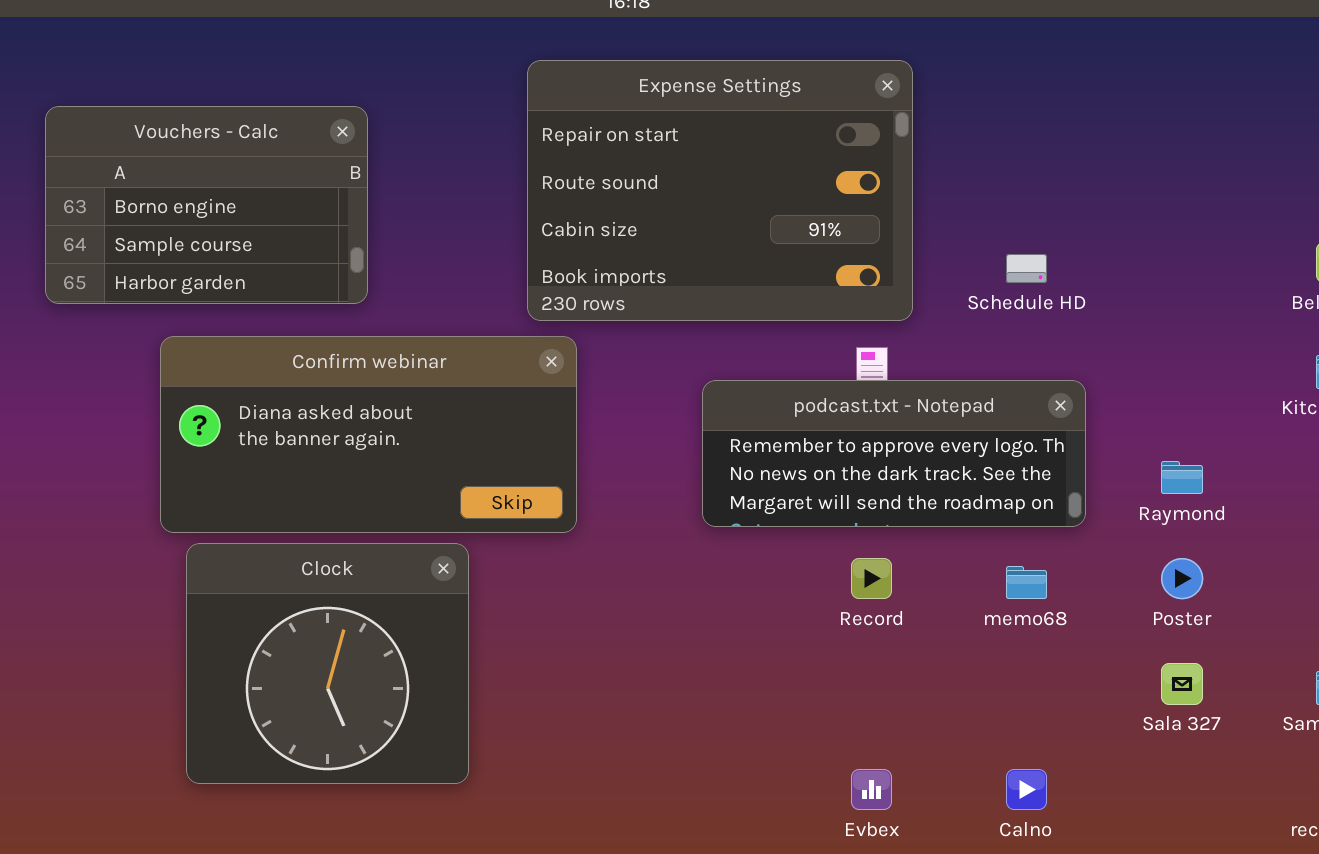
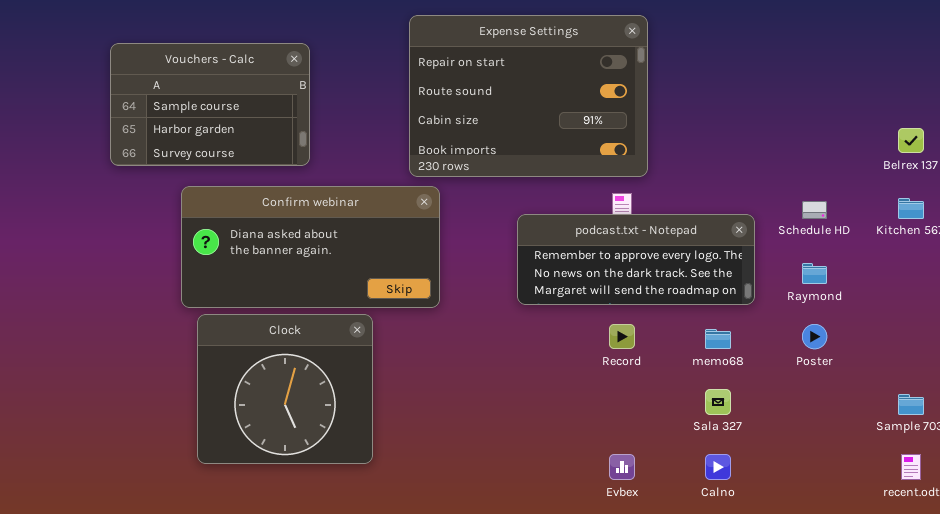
Vouchers - Calc: [45,106,368,304] -> [110,43,310,166], scrolled down 1 row
Schedule HD: [1006,254,1047,283] -> [802,201,827,219], moved
Sala 327: [1161,663,1203,705] -> [705,389,731,415], moved

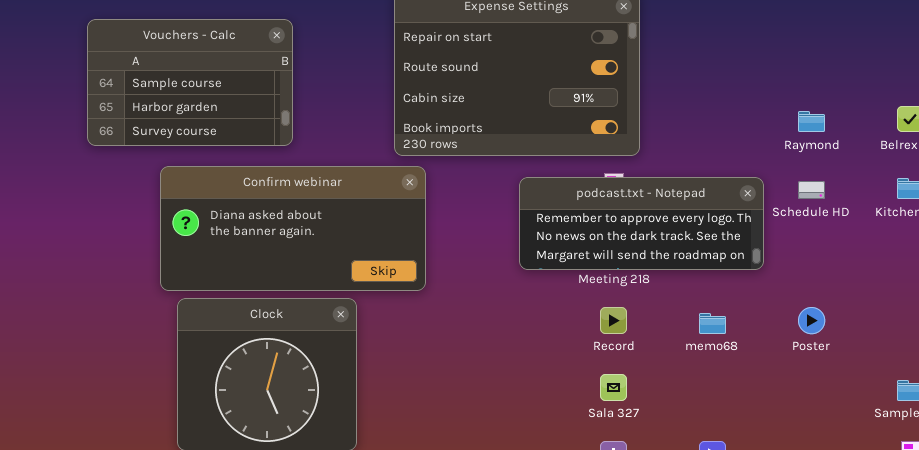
podcast.txt - Notepad: [517,214,755,305] -> [519,177,764,270], moved
Raymond: [802,263,827,284] -> [798,111,825,132], moved
Sala 327: [705,389,731,415] -> [600,374,627,401], moved

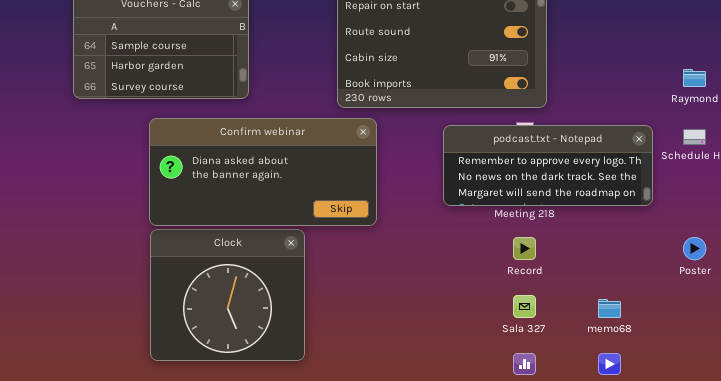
Confirm webinar: [160,166,426,291] -> [149,118,377,226], moved
memo68: [699,313,726,334] -> [598,299,621,318], moved

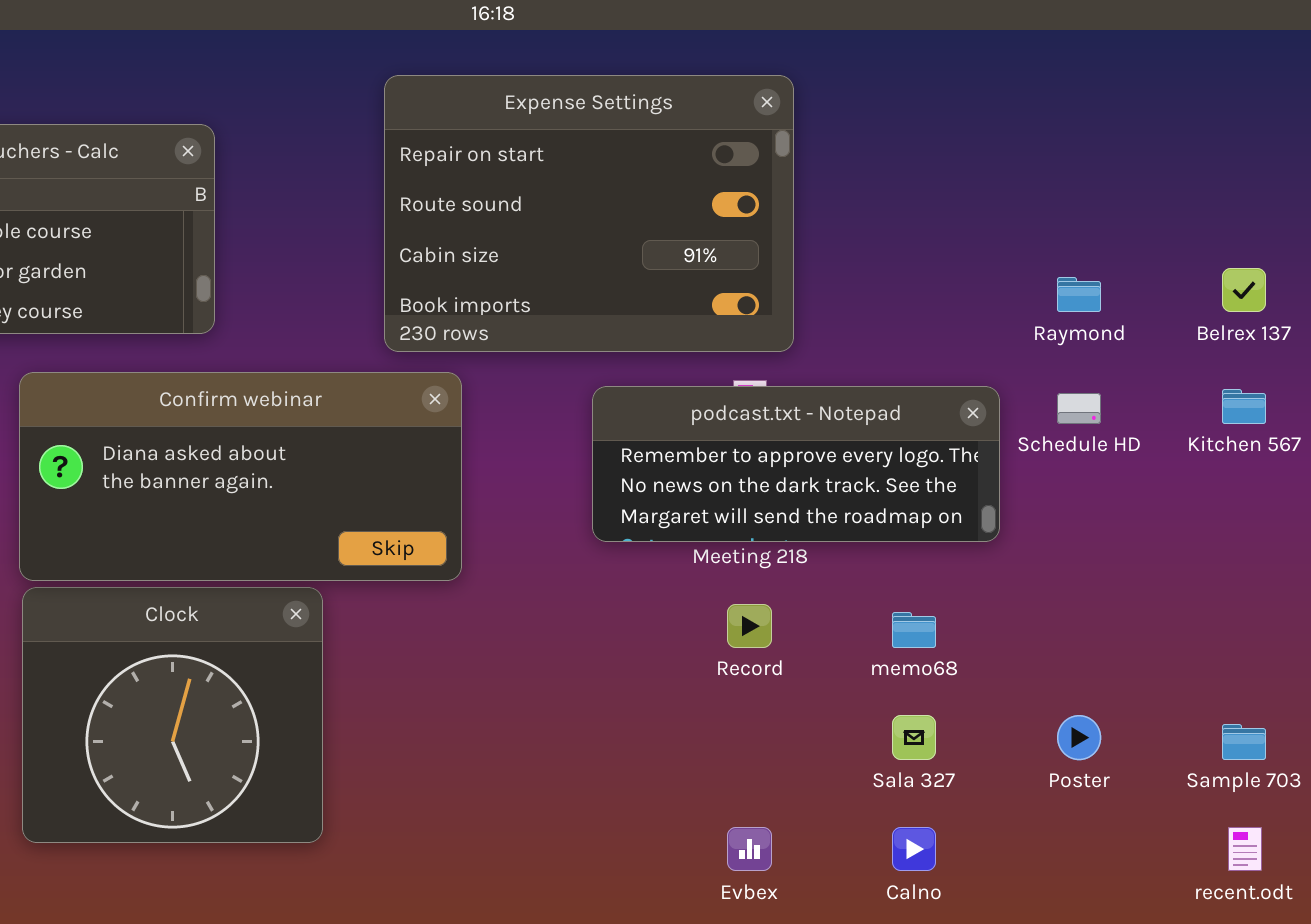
Poster: [683,237,706,260] -> [1057,715,1101,760], moved
Sala 327: [513,295,536,318] -> [892,715,936,760], moved
memo68: [598,299,621,318] -> [892,612,936,648], moved

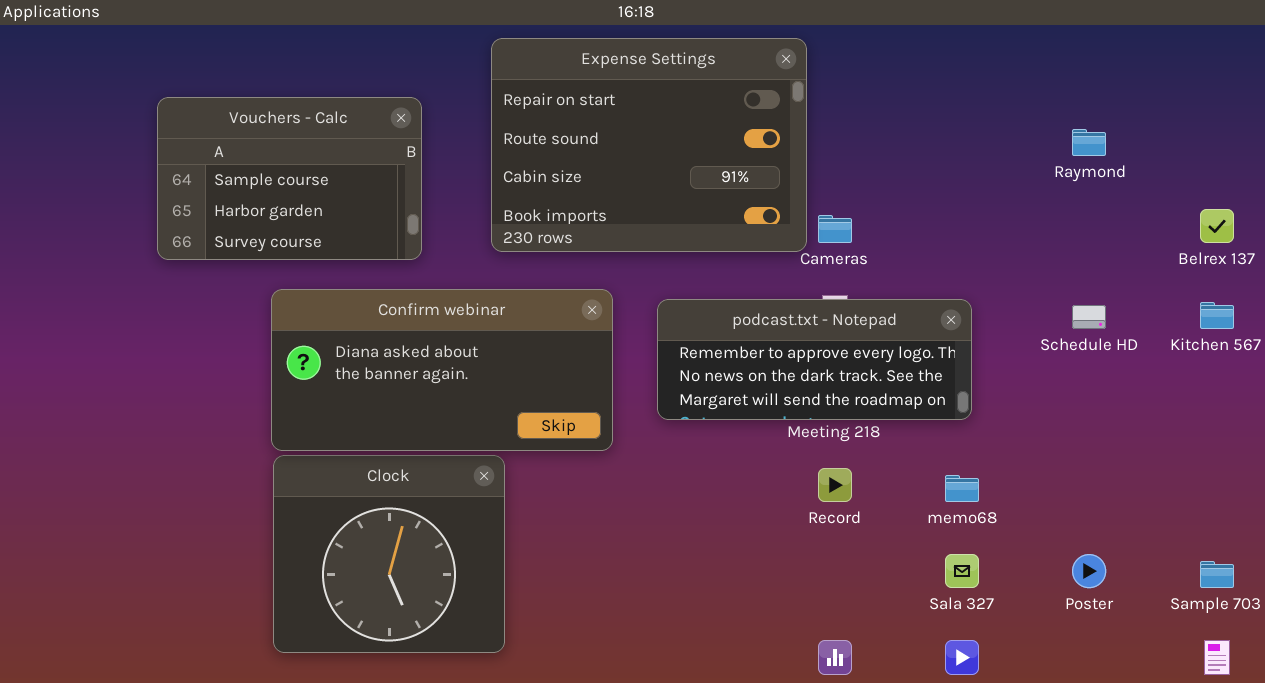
Expense Settings: [384,75,794,352] -> [491,38,807,252], moved
Raymond: [1057,277,1101,312] -> [1072,129,1106,156], moved
podcast.txt - Notepad: [592,386,1000,542] -> [657,299,972,420], moved

